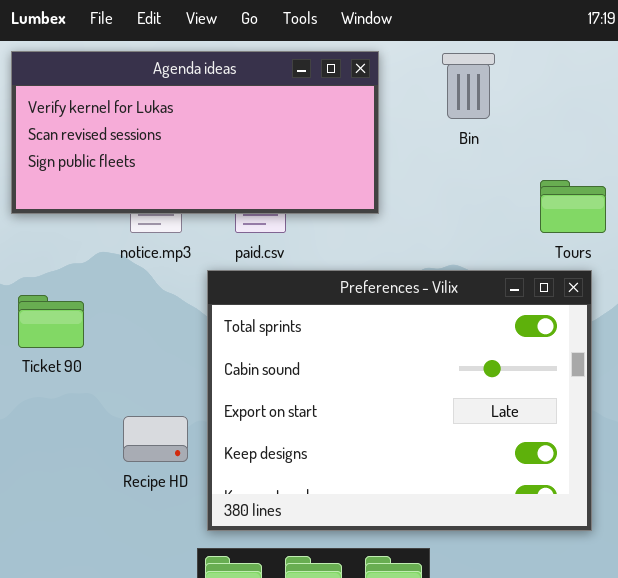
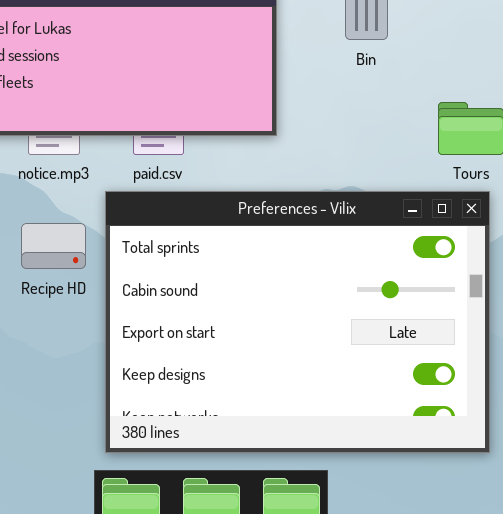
Recipe HD: [123,416,188,462] -> [21,223,86,269], moved

